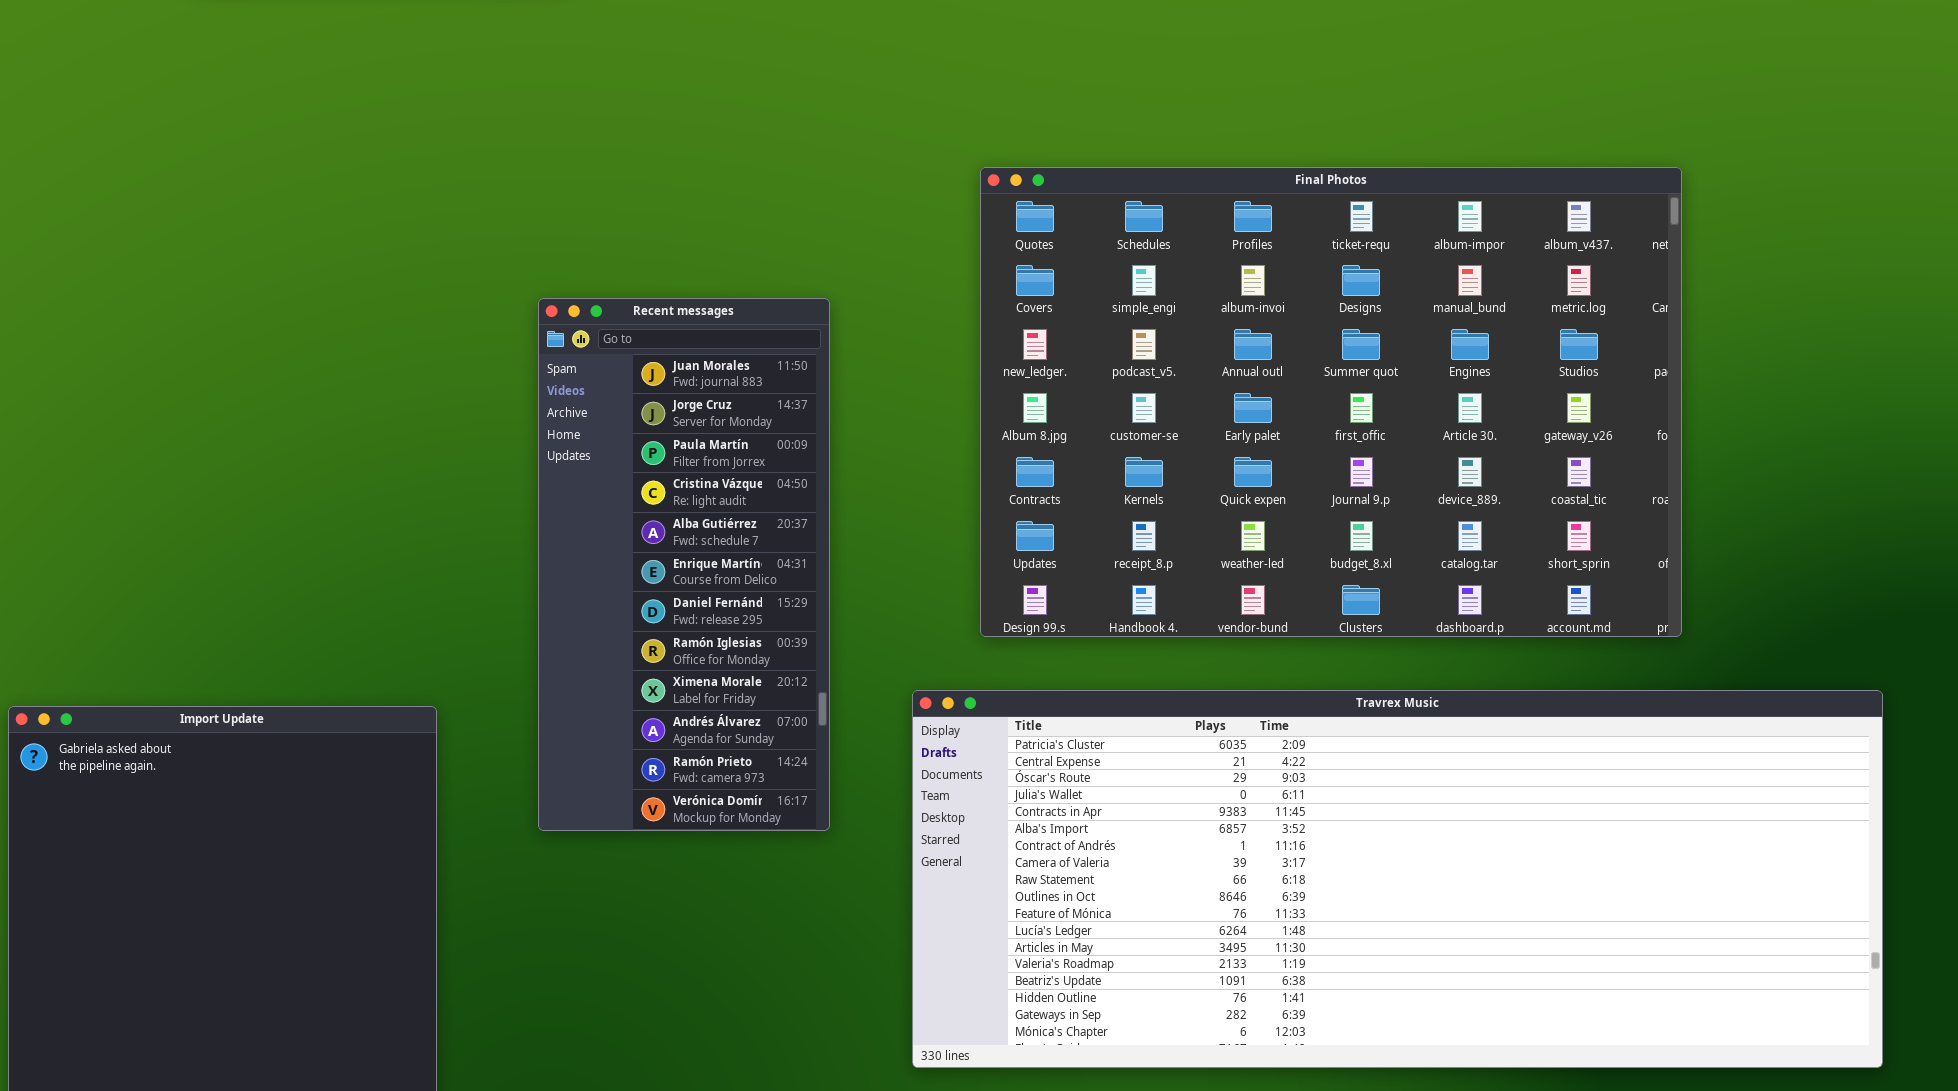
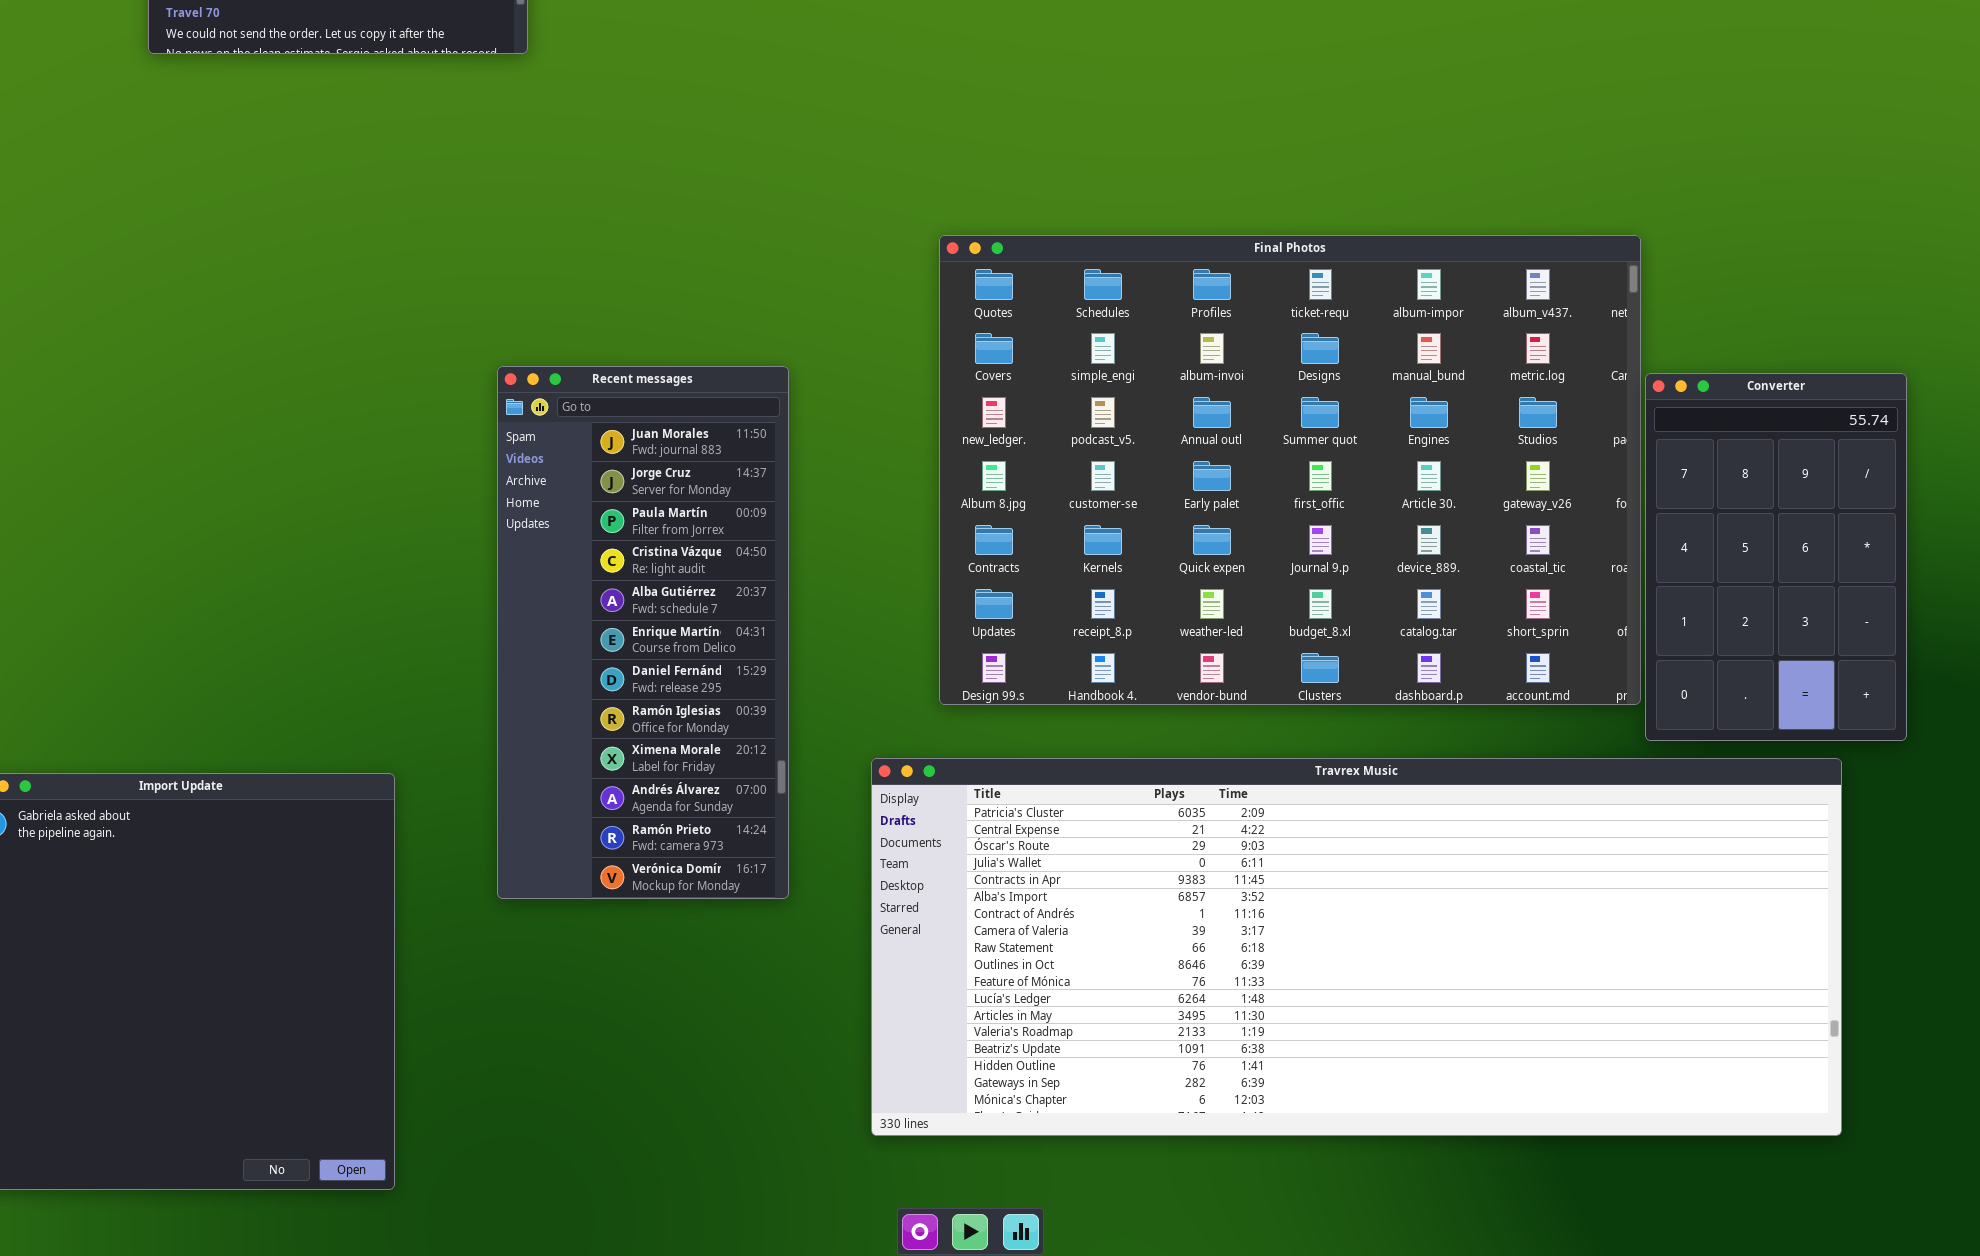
Converter: none -> [1645,373,1907,741], opened

